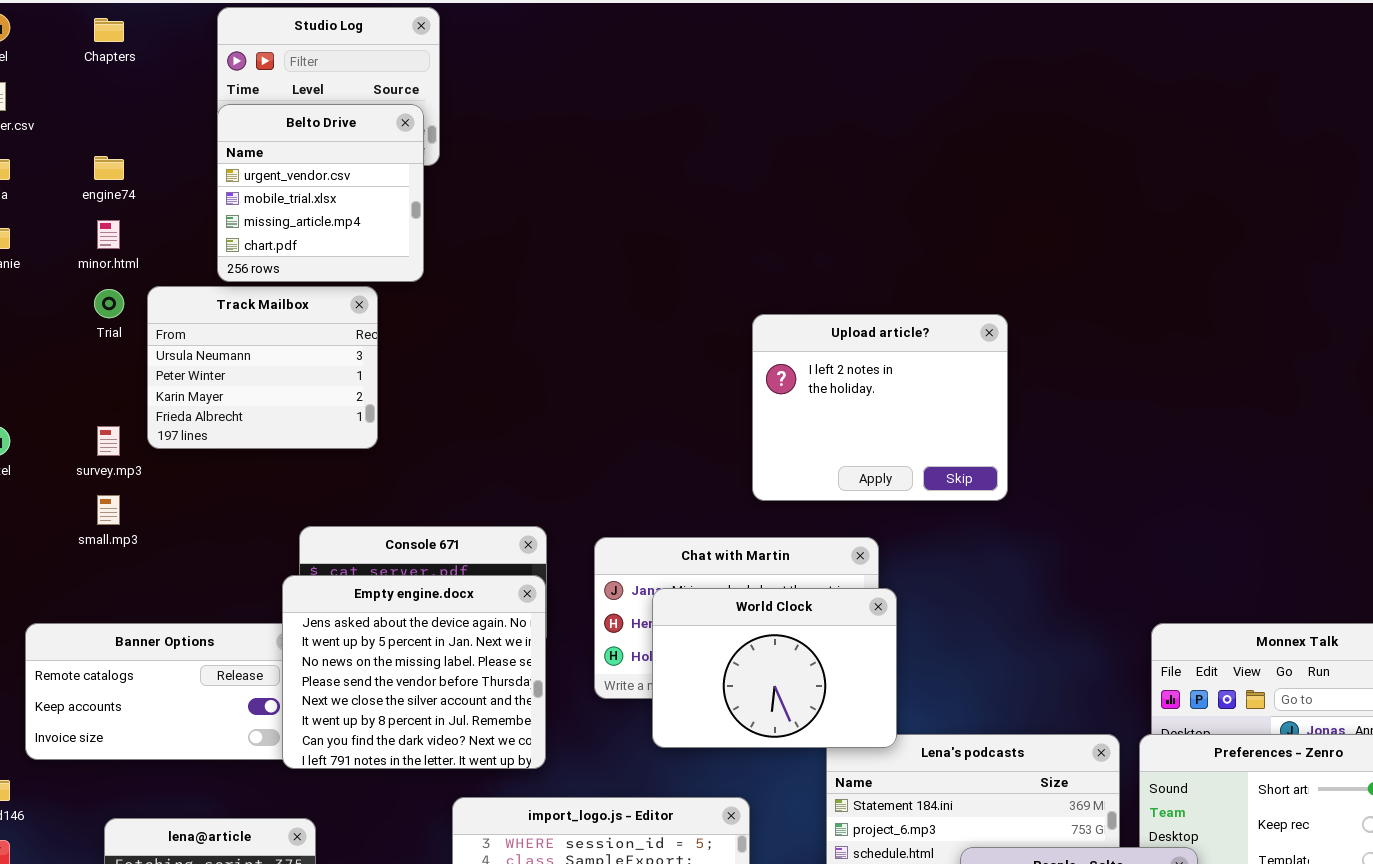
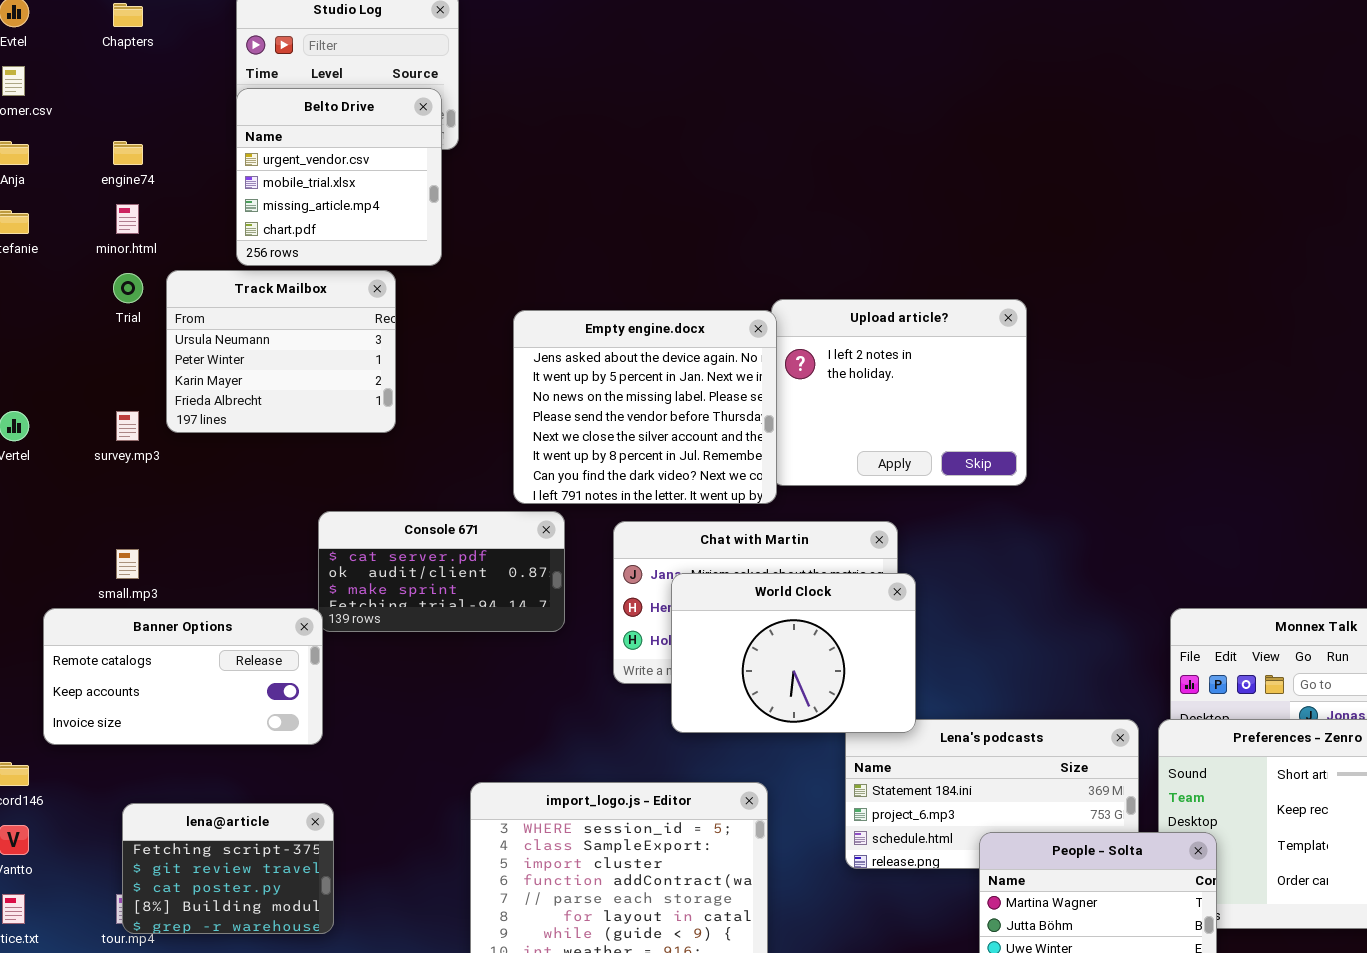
small.mp3: [97,495,120,525] -> [116,549,139,579], moved
Empty engine.docx: [282,575,546,769] -> [513,310,777,504], moved

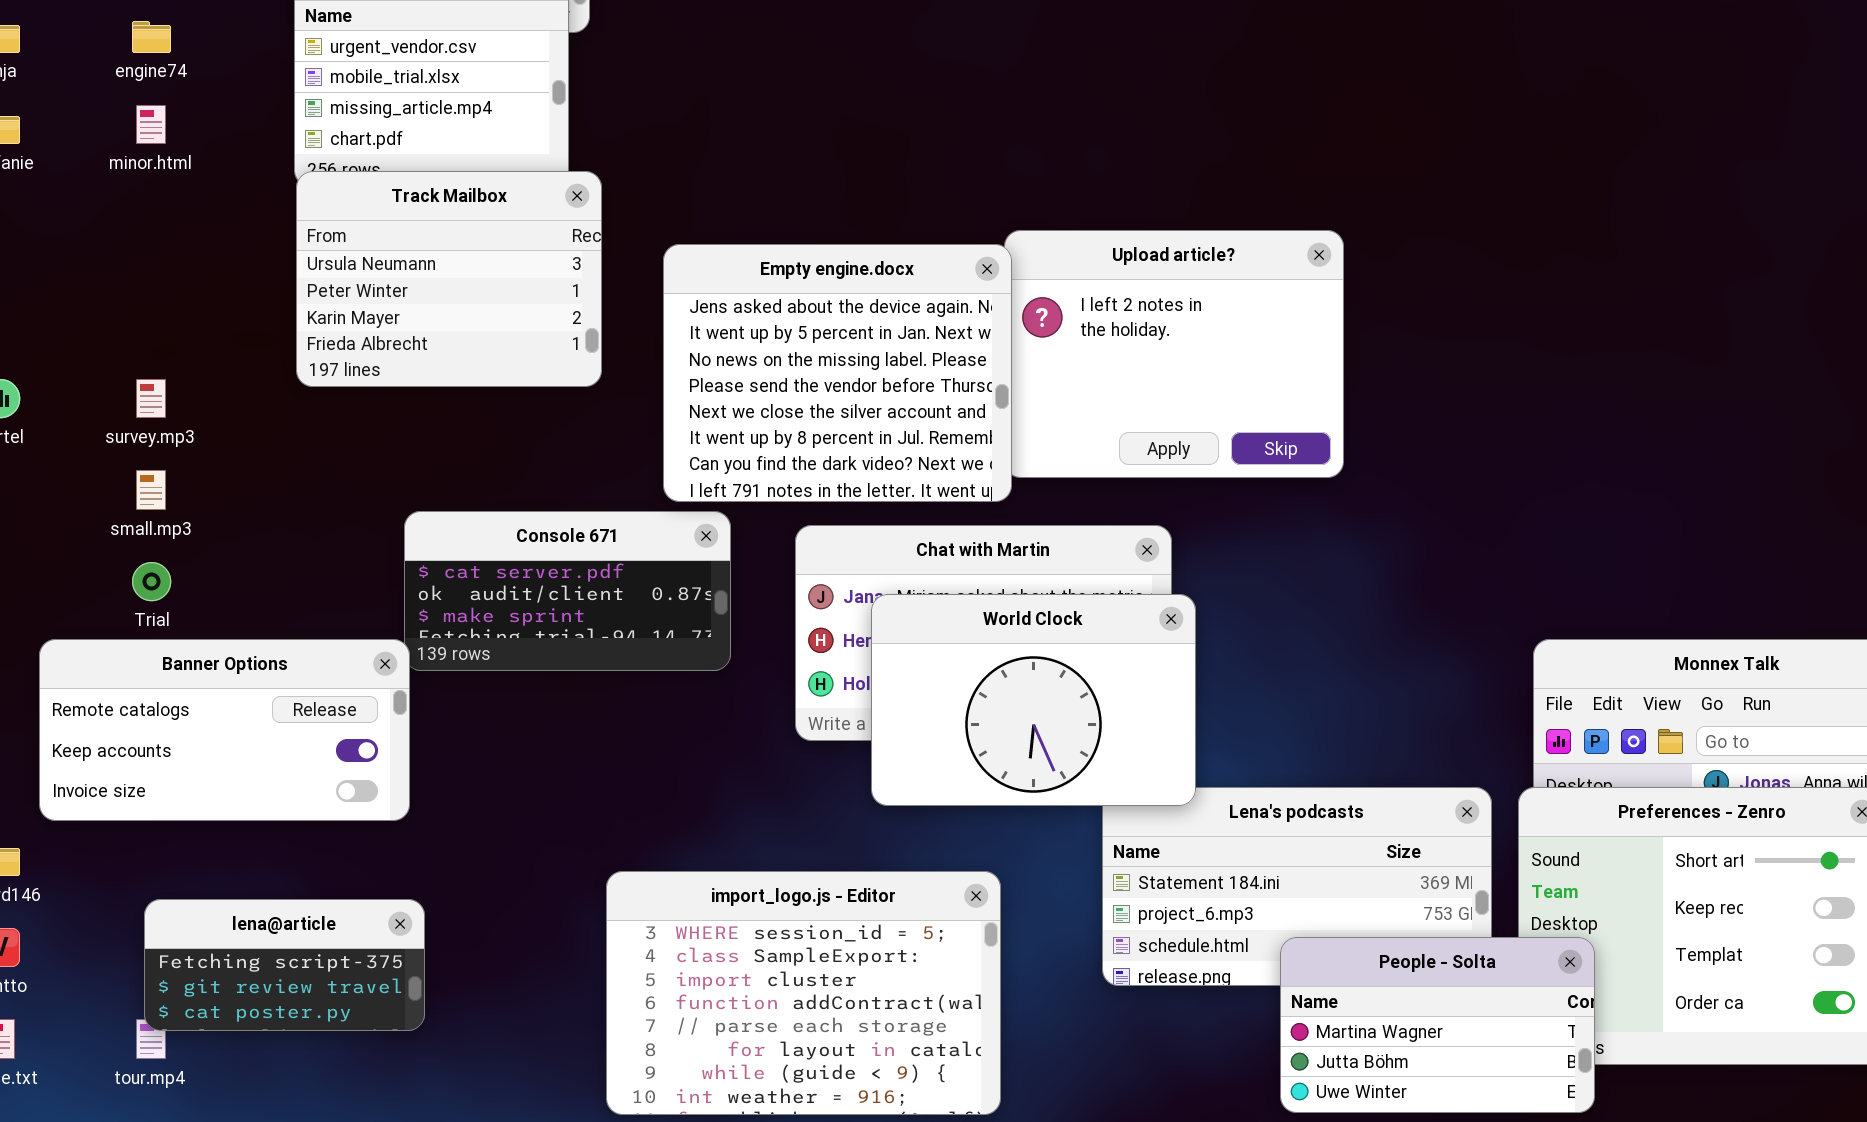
Track Mailbox: [166,270,396,433] -> [296,171,602,387], moved
Trial: [113,273,143,303] -> [132,562,171,601], moved
small.mp3: [116,549,139,579] -> [136,470,166,510], moved
lena@article: [122,803,334,934] -> [144,899,425,1031], resized

